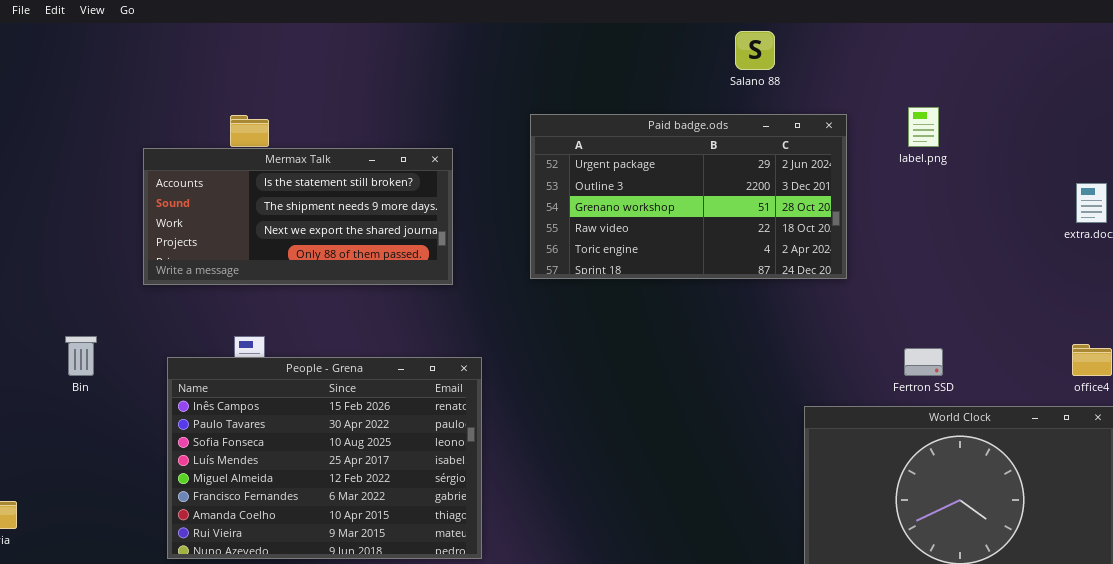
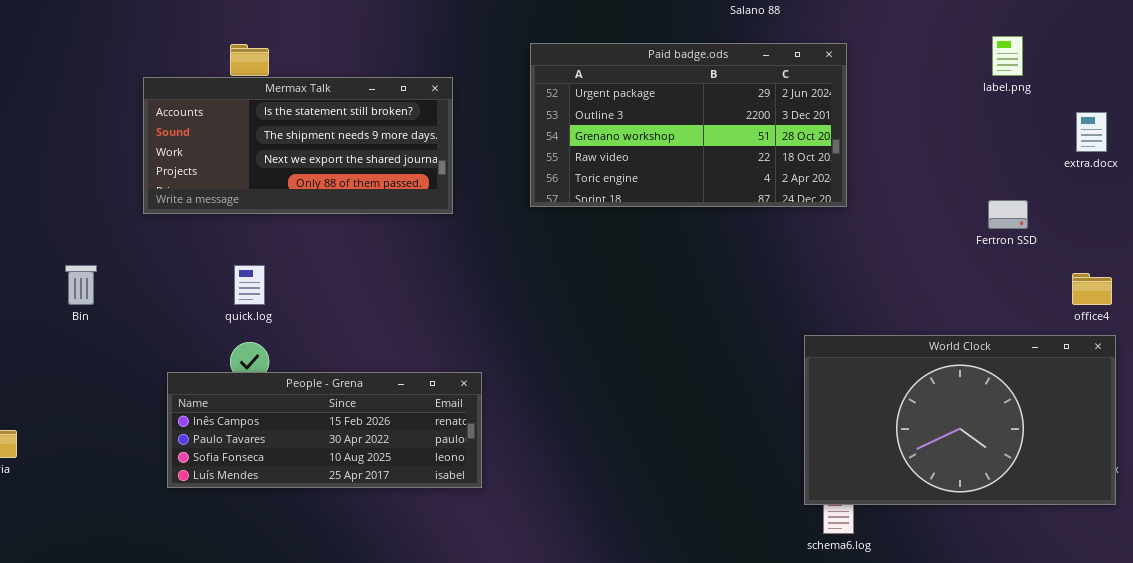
label.png: [908,107,939,147] -> [992,36,1023,76], moved
Fertron SSD: [904,348,943,376] -> [988,200,1028,229], moved
People - Grena: [167,357,482,559] -> [167,372,482,488], resized

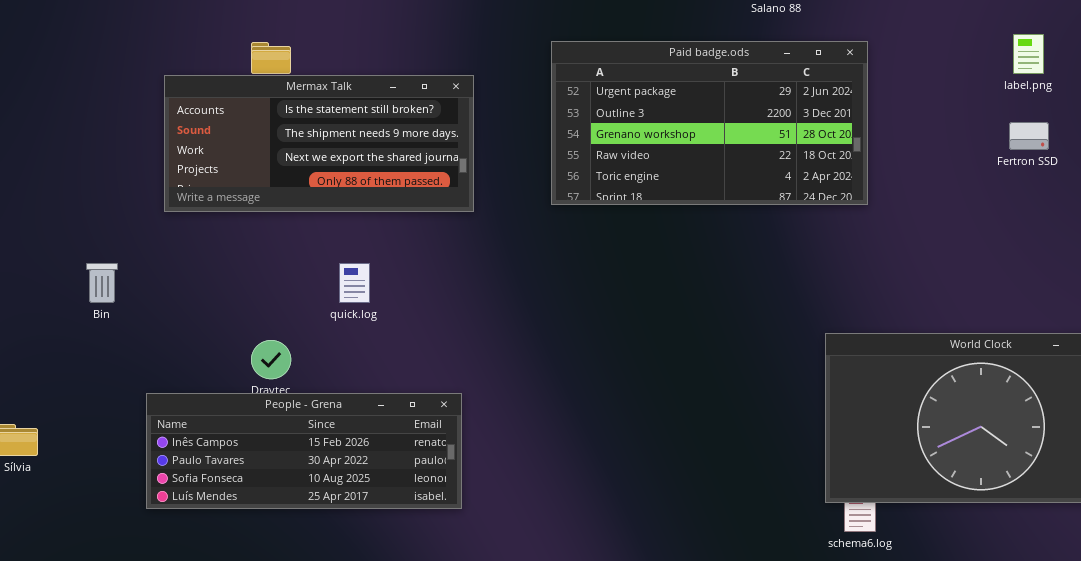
Fertron SSD: [988,200,1028,229] -> [1009,122,1049,150], moved
quick.log: [234,265,265,305] -> [339,263,370,303], moved
People - Grena: [167,372,482,488] -> [146,393,462,509], moved

